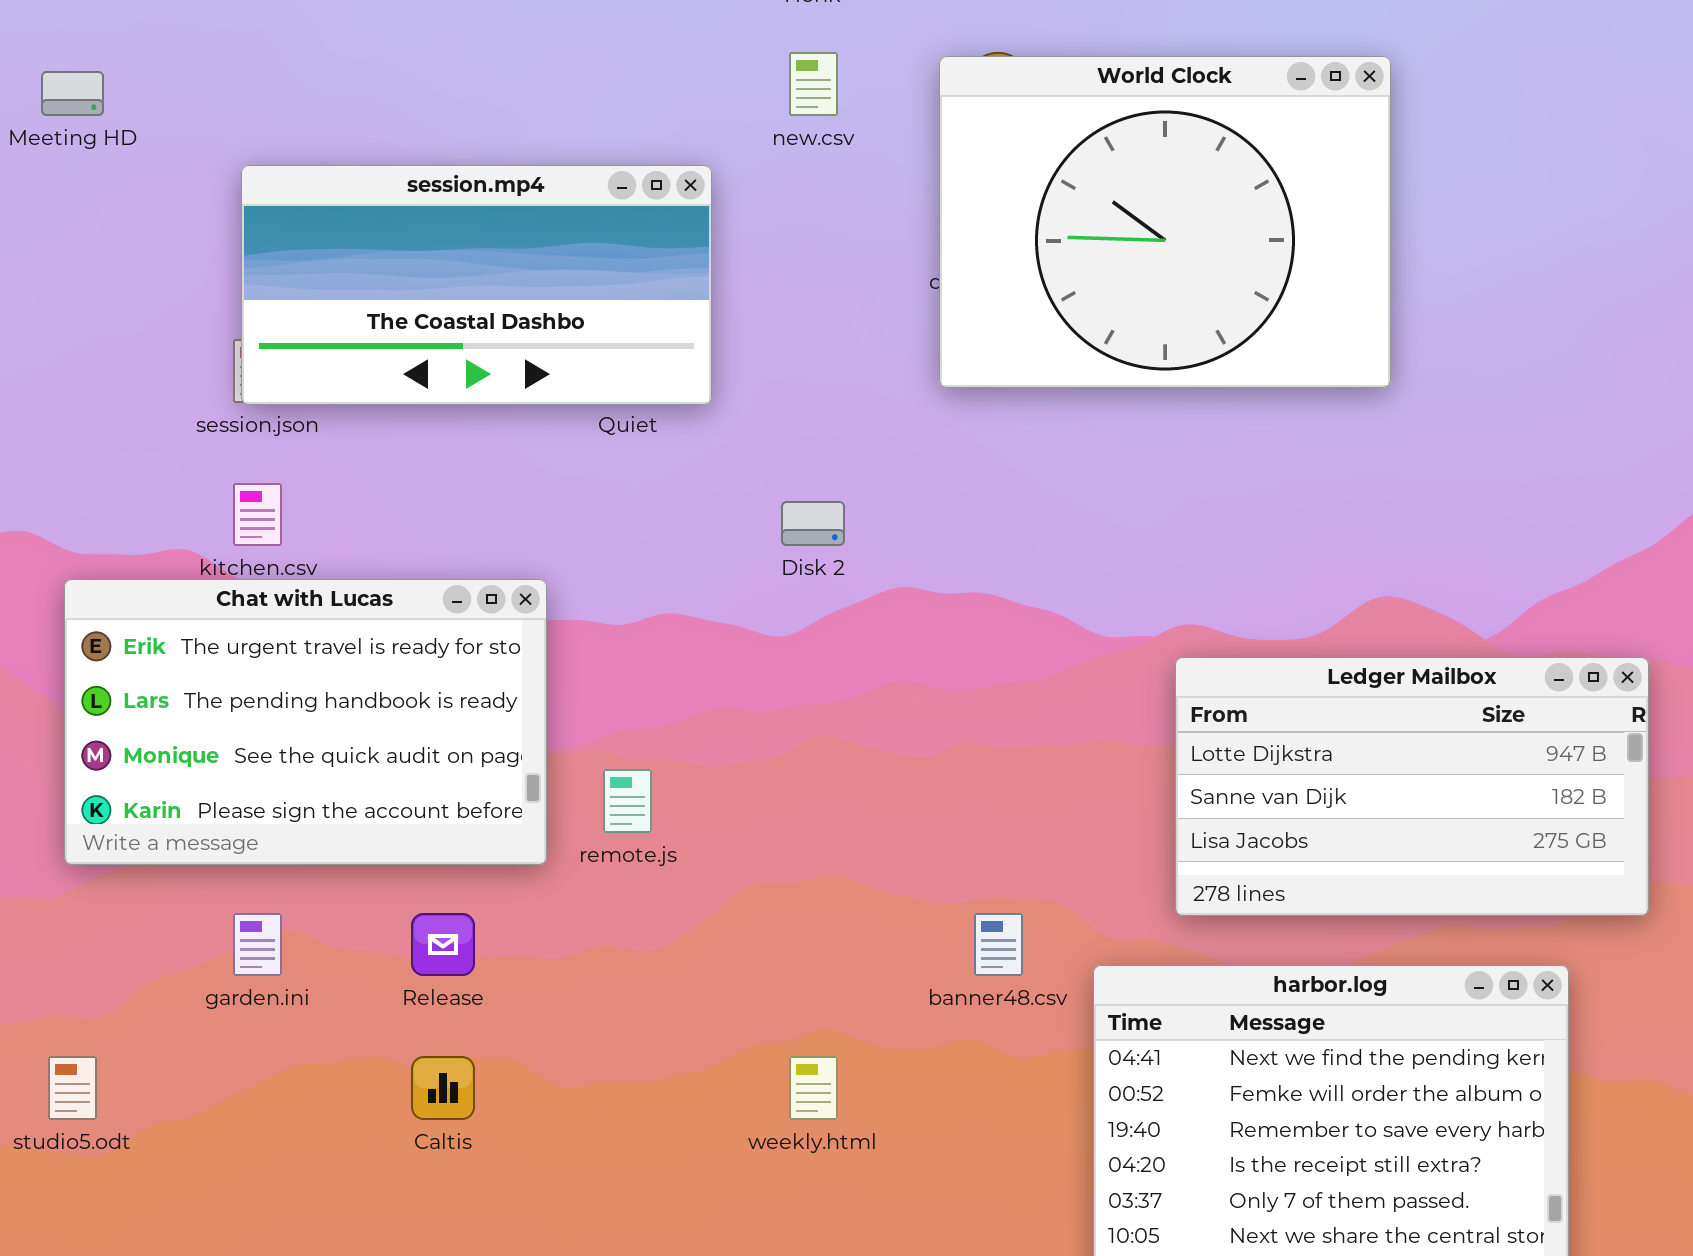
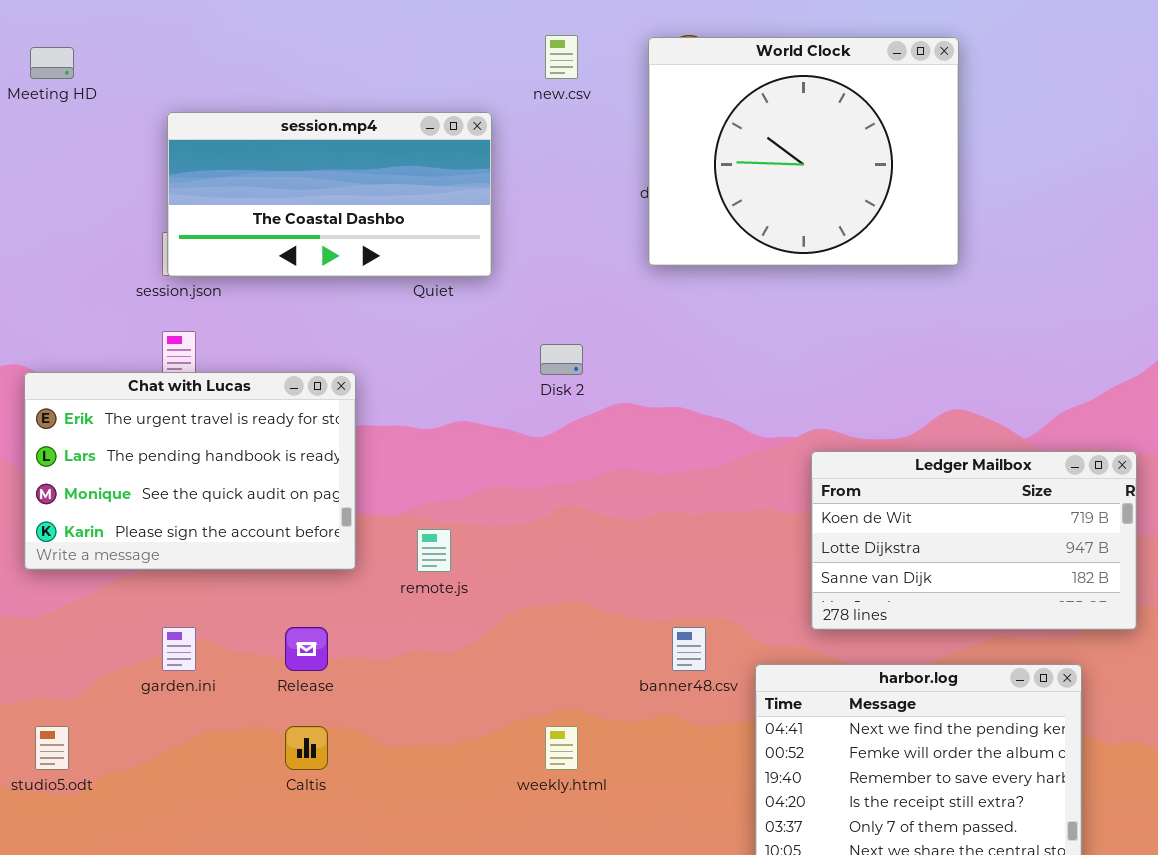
Chat with Lucas: [64,579,547,865] -> [24,372,356,570], moved
Ledger Mailbox: [1175,657,1649,916] -> [811,451,1137,630], scrolled up 1 row

